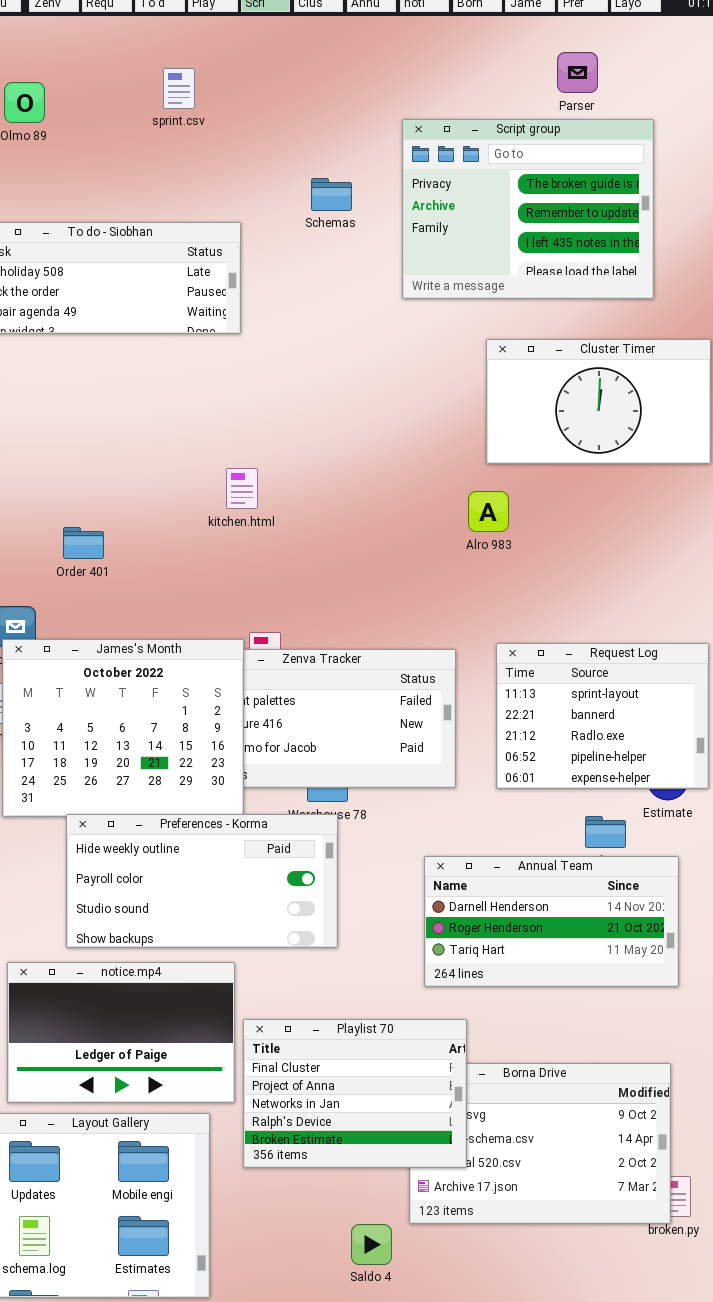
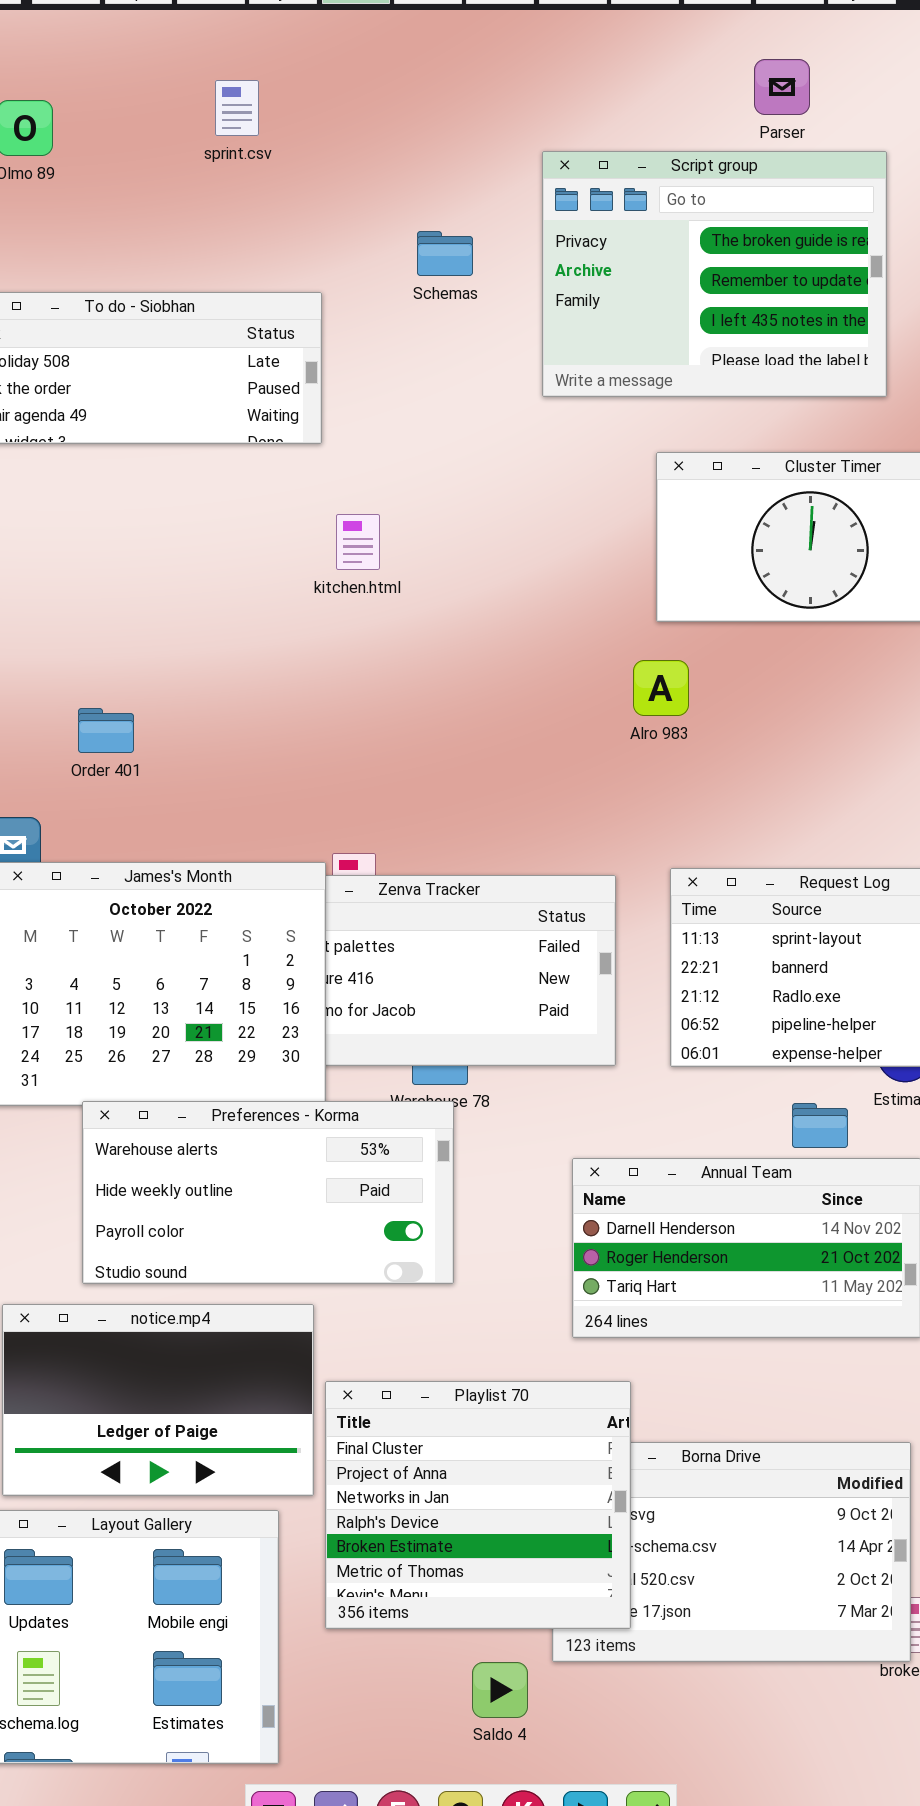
kitchen.html: [226,468,258,509] -> [336,514,380,570], moved
Preferences - Korma: [66,814,338,948] -> [82,1101,454,1284], scrolled up 1 row
Playlist 70: [243,1019,467,1168] -> [325,1381,631,1629], resized

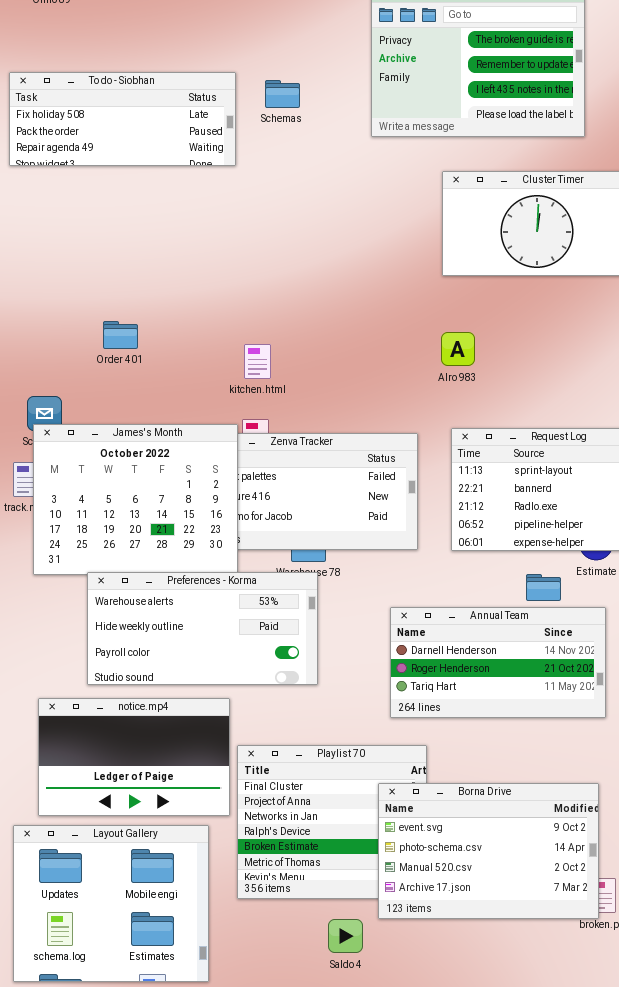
Schemas: [417,231,473,276] -> [265,80,300,108], moved
kitchen.html: [336,514,380,570] -> [244,344,271,379], moved
Alro 983: [633,660,689,716] -> [441,332,475,366], moved
Order 401: [78,708,134,753] -> [103,321,138,349], moved
Borna Drive: [552,1442,911,1662] -> [378,783,599,919], raised

